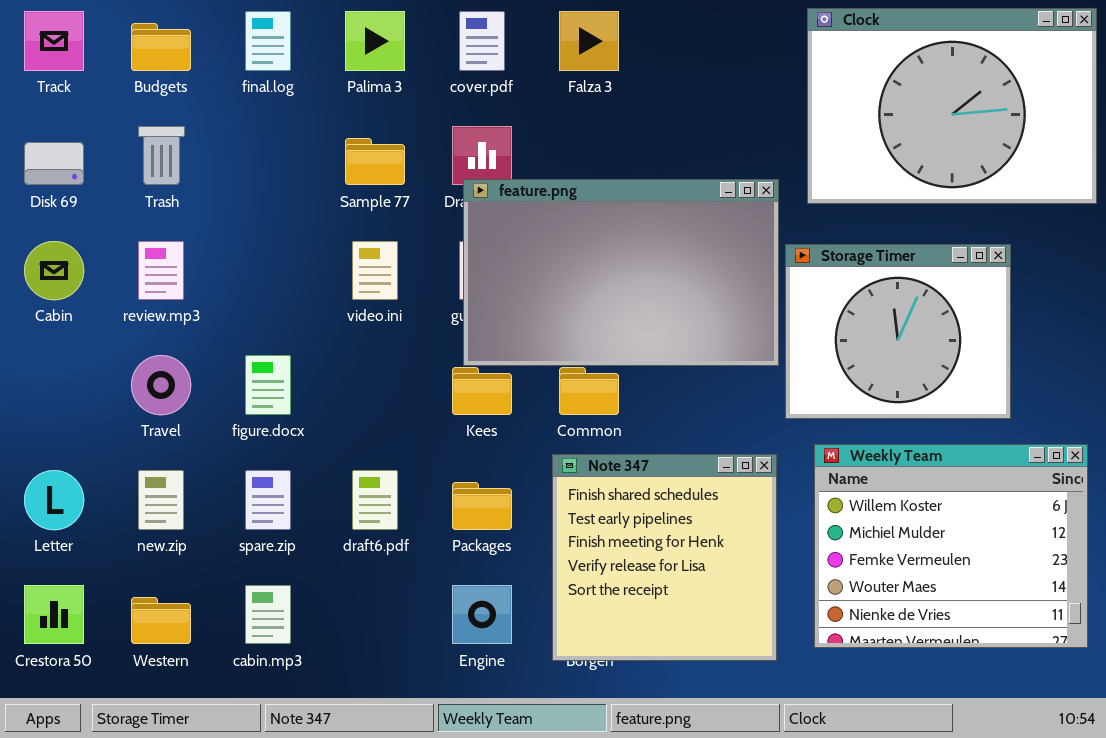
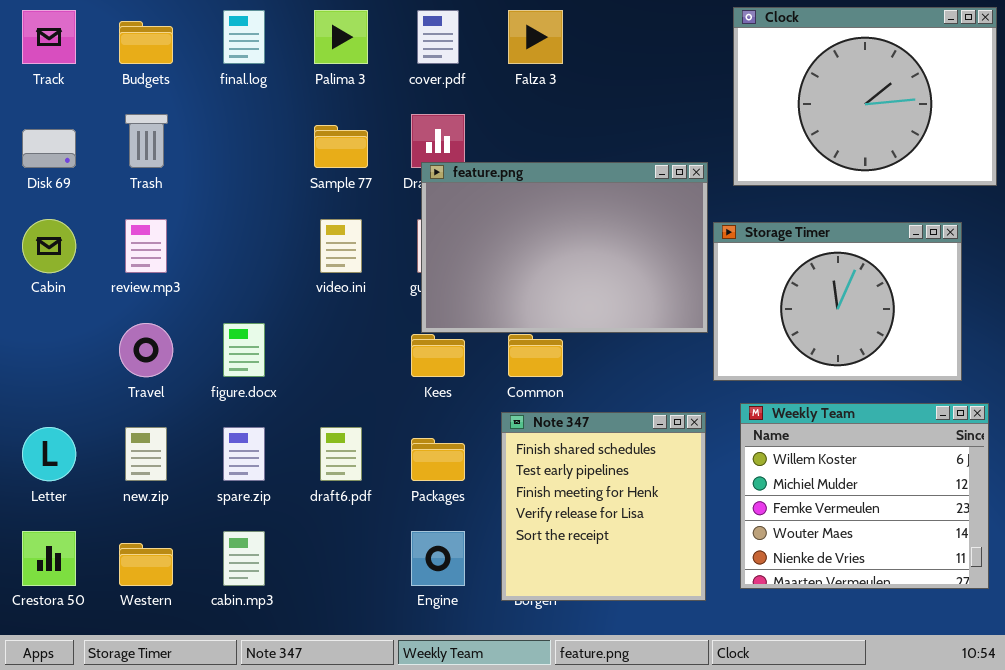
Storage Timer: [785,244,1011,419] -> [713,222,962,381], resized

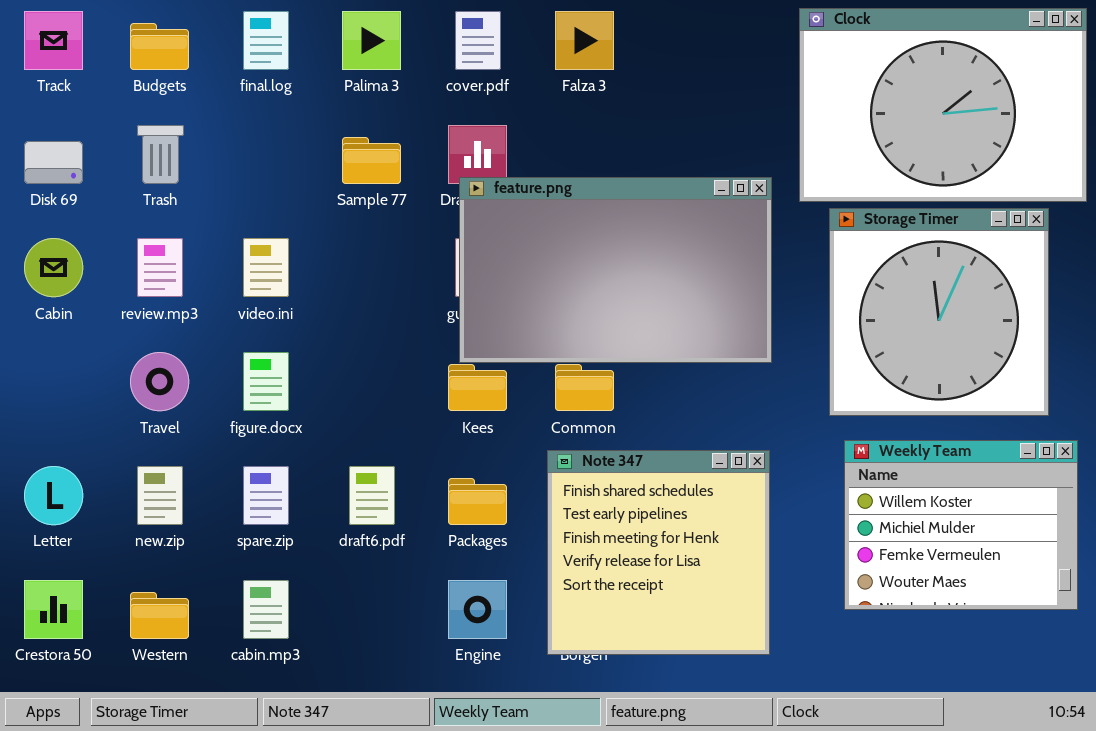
video.ini: [320,219,362,273] -> [243,238,289,297], moved
Storage Timer: [713,222,962,381] -> [829,208,1049,416], resized
Weekly Team: [740,403,989,589] -> [844,440,1078,610], resized

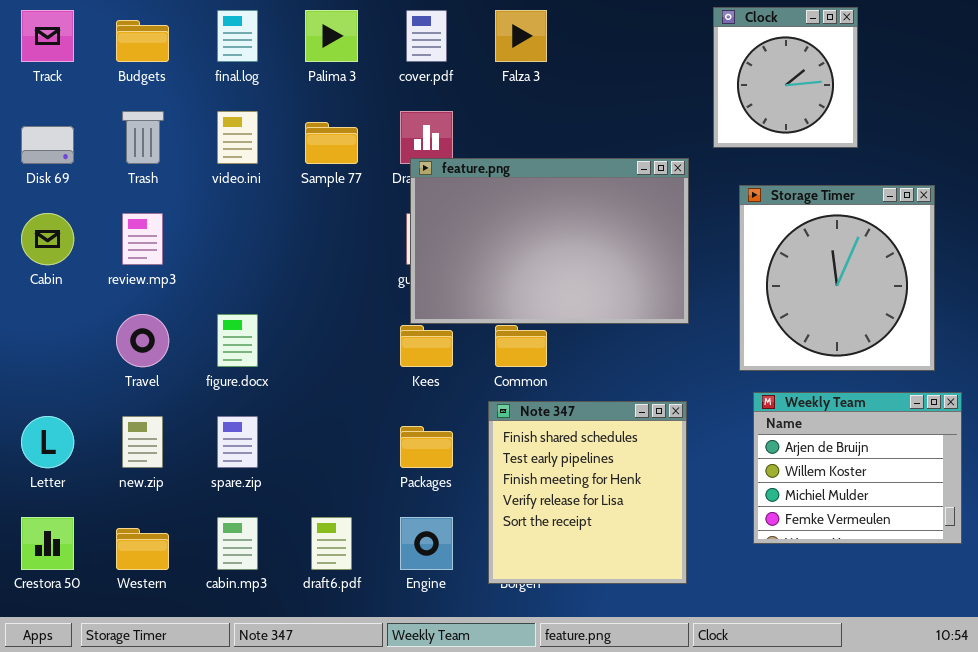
Clock: [799,8,1087,202] -> [713,7,858,148], resized
video.ini: [243,238,289,297] -> [217,111,258,164], moved
Weekly Team: [844,440,1078,610] -> [753,392,962,544], scrolled up 1 row
draft6.pdf: [349,466,395,525] -> [311,517,352,570], moved

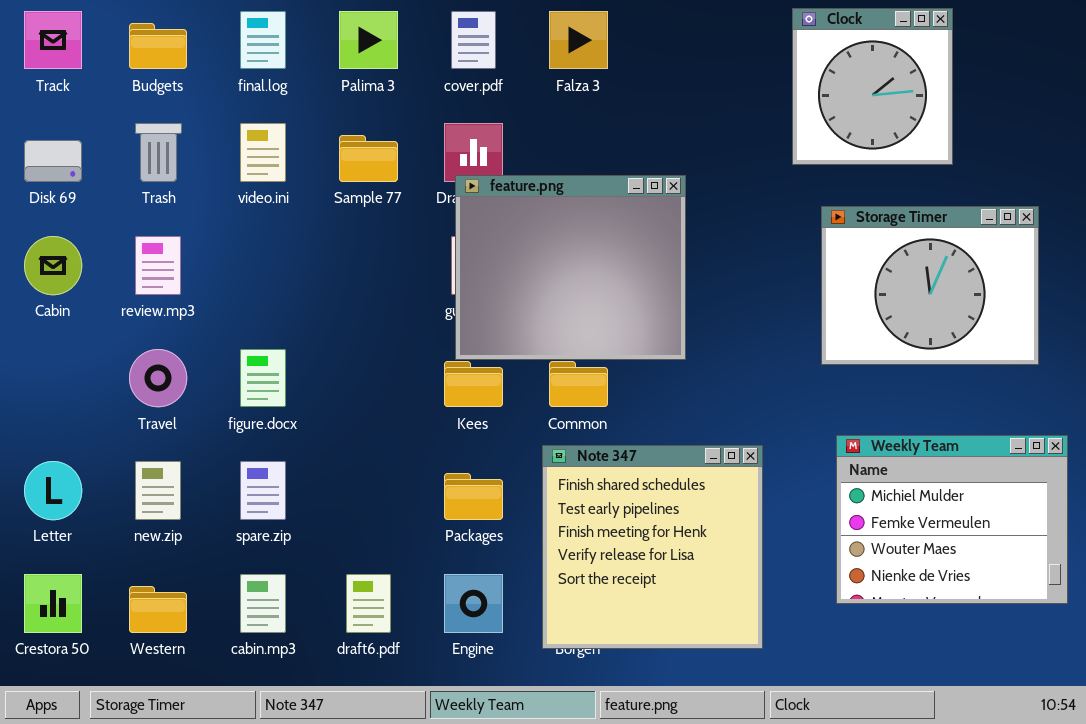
feature.png: [410,158,689,324] -> [455,175,686,360], resized
Storage Timer: [739,185,935,371] -> [821,206,1039,365], resized
Weekly Team: [753,392,962,544] -> [836,435,1068,604], scrolled down 2 rows

